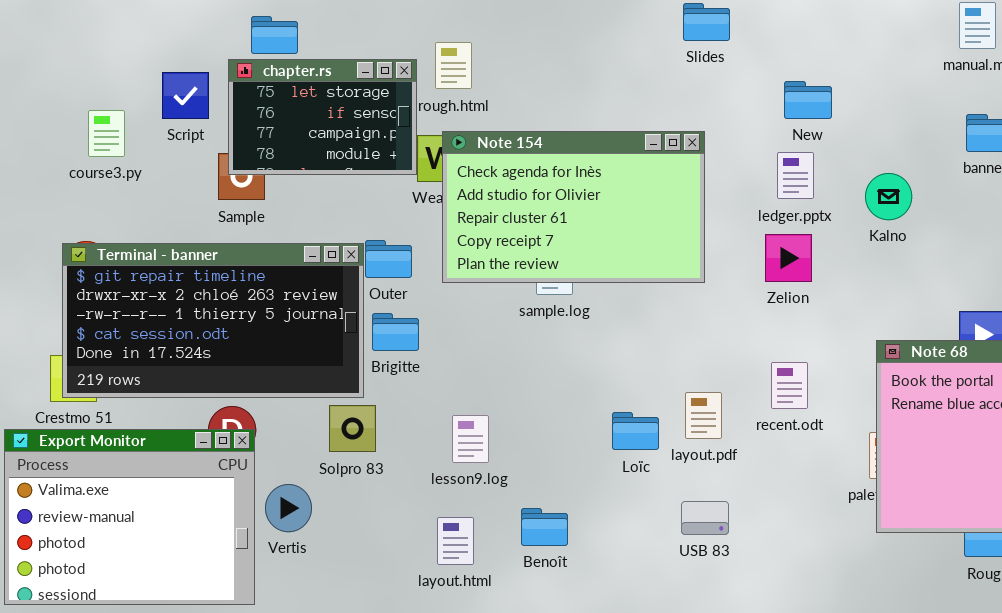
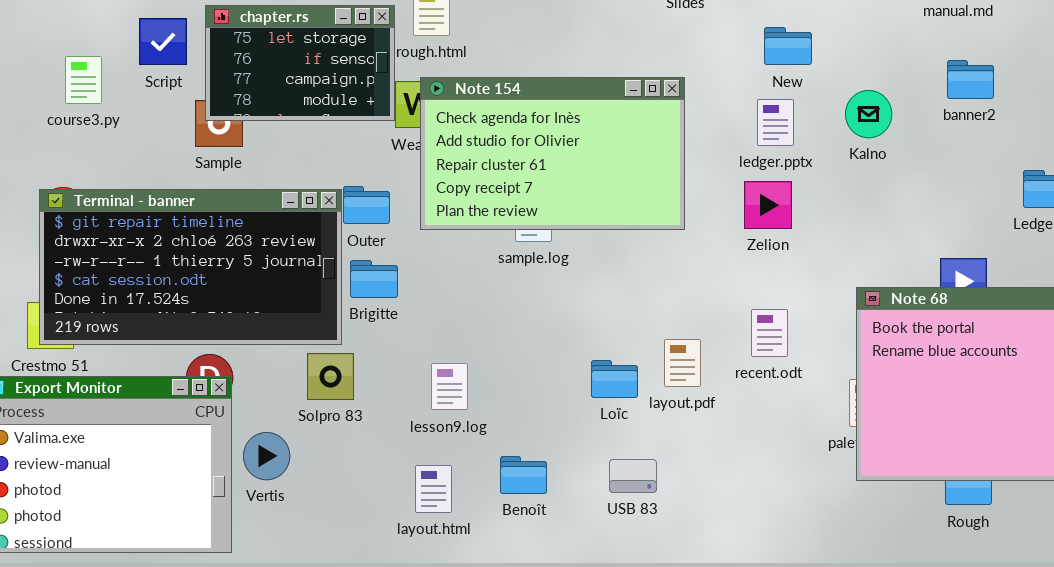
Kalno: [865,173,912,220] -> [845,90,892,138], moved
USB 83: [681,501,729,535] -> [609,459,657,493], moved

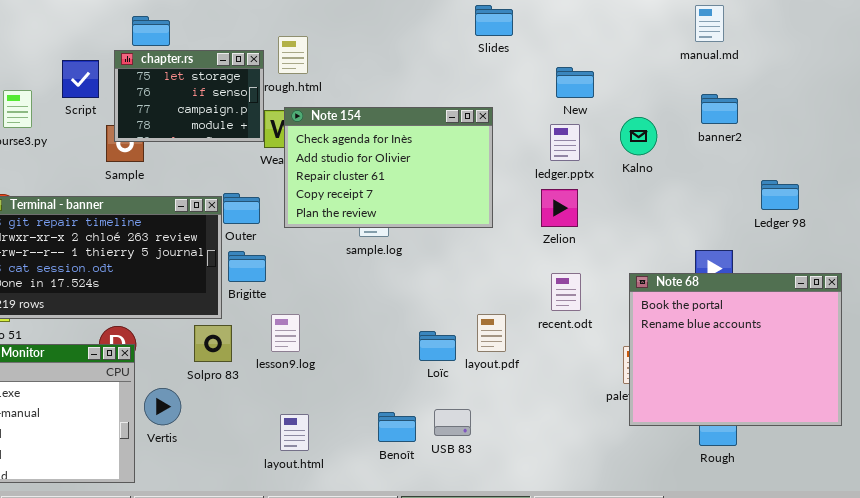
recent.odt: [751,309,788,357] -> [551,273,581,311], moved
lesson9.log: [431,363,468,410] -> [271,314,300,352], moved
Benoît: [500,456,547,494] -> [378,412,416,442], moved

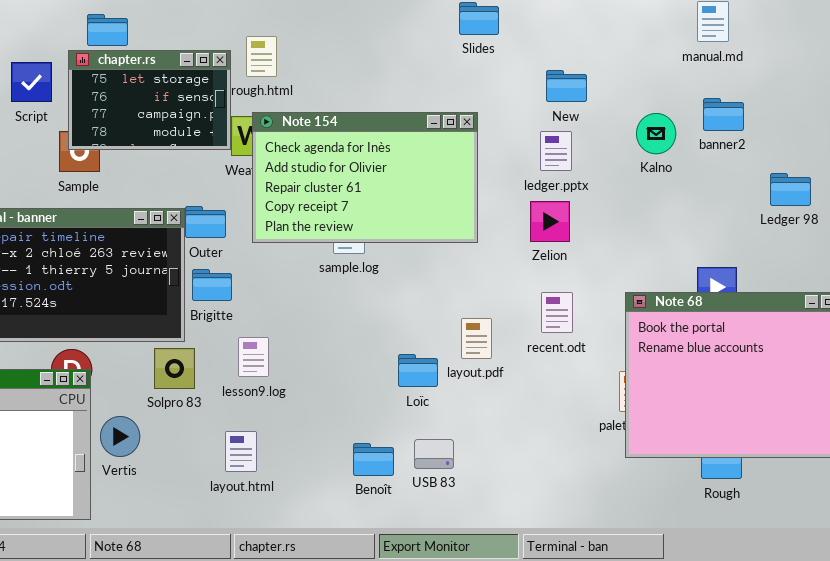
Kalno: [620,117,657,155] -> [636,113,676,154], moved
Ledger 98: [761,180,799,210] -> [770,173,811,206], moved
layout.pdf: [477,314,506,352] -> [461,318,492,359], moved
layout.html: [280,414,309,451] -> [225,431,257,472], moved

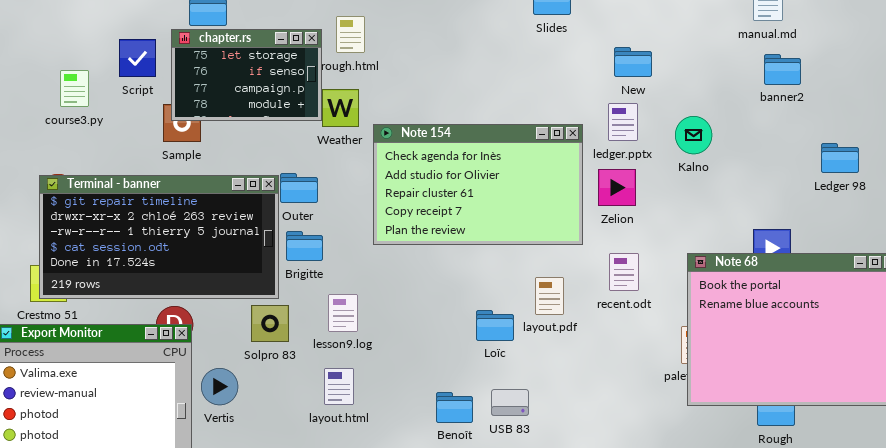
banner2: [703,98,744,131] -> [764,54,801,85], moved
Note 154: [252,112,478,243] -> [373,124,583,245], moved
Kalno: [636,113,676,154] -> [675,116,712,154], moved
layout.html: [225,431,257,472] -> [324,368,354,405], moved

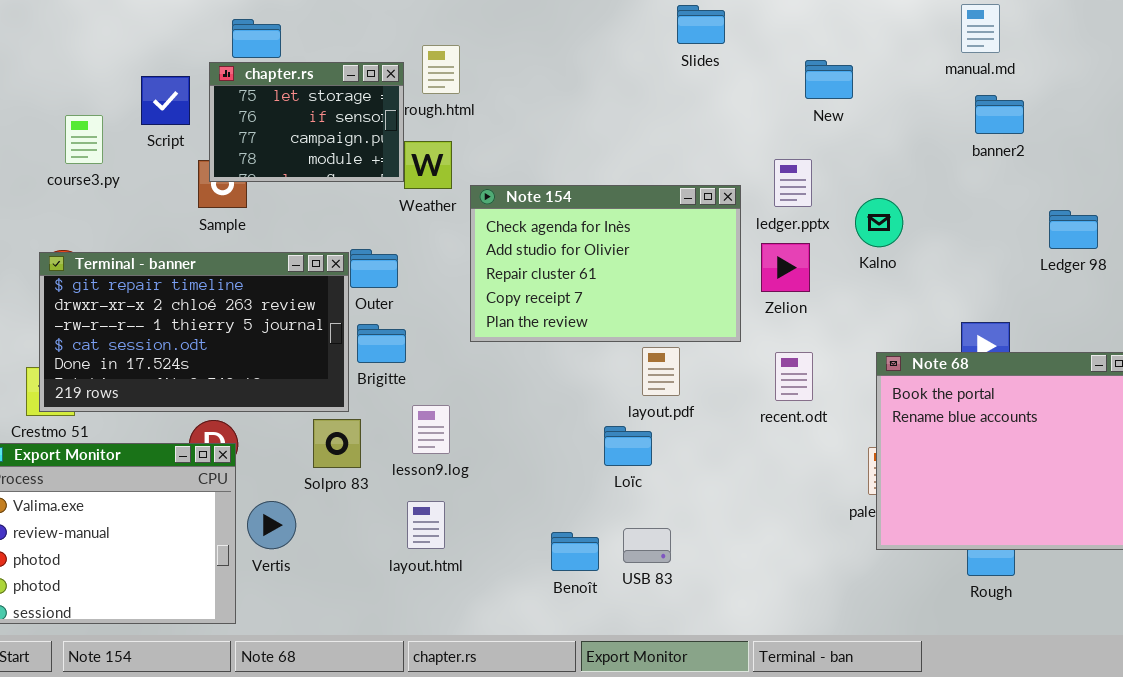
New: [614,47,652,77] -> [805,60,853,99], moved
Kalno: [675,116,712,154] -> [855,198,903,247], moved
layout.pdf: [535,277,564,315] -> [642,347,680,396], moved

